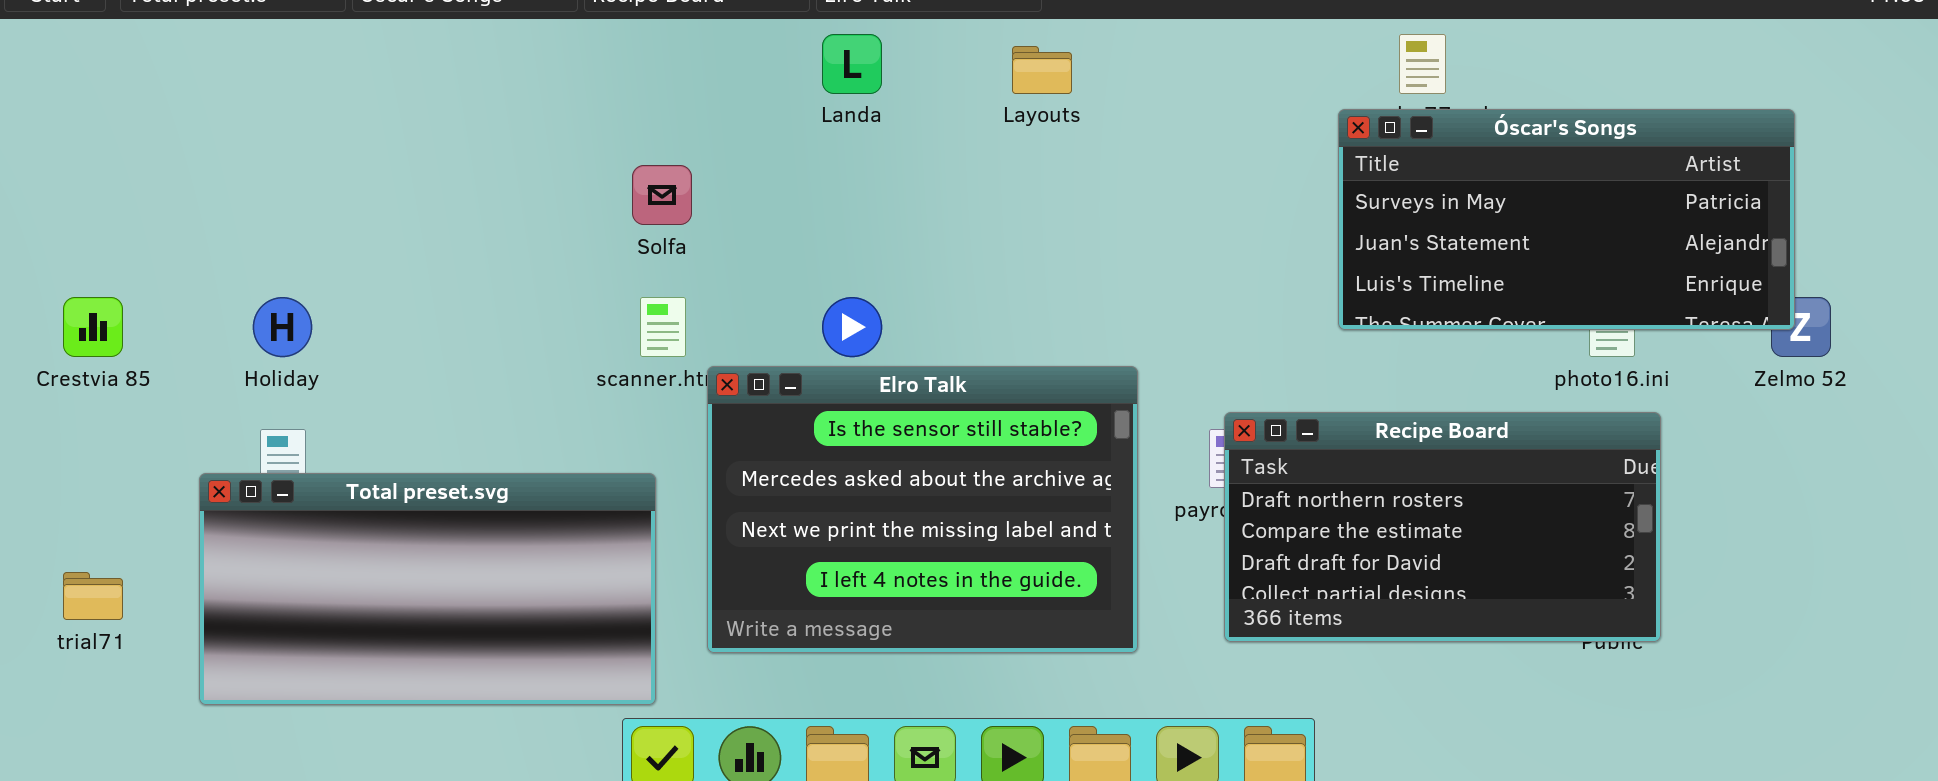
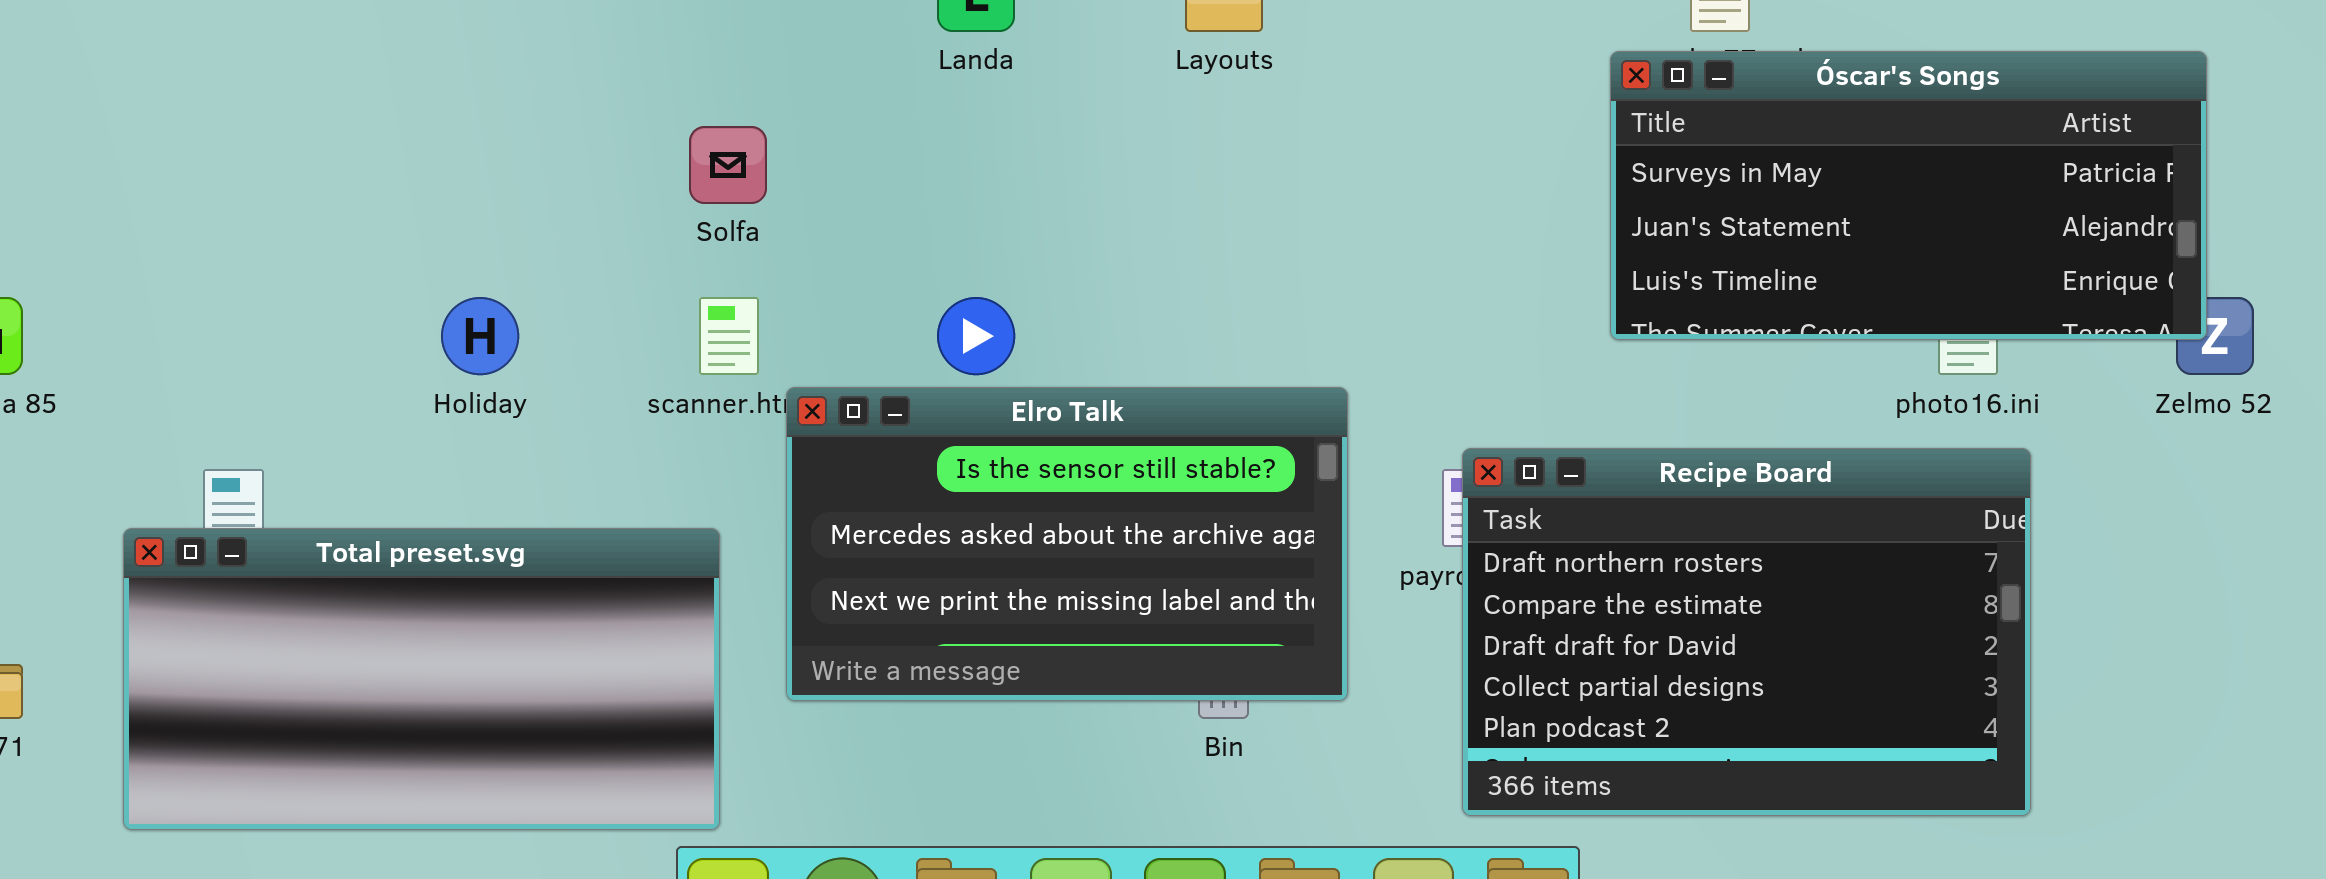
Holiday: [253,297,312,357] -> [441,297,519,375], moved
Elro Talk: [707,366,1138,653] -> [786,387,1348,701], resized
Recipe Board: [1224,412,1661,642] -> [1462,448,2031,816], resized

